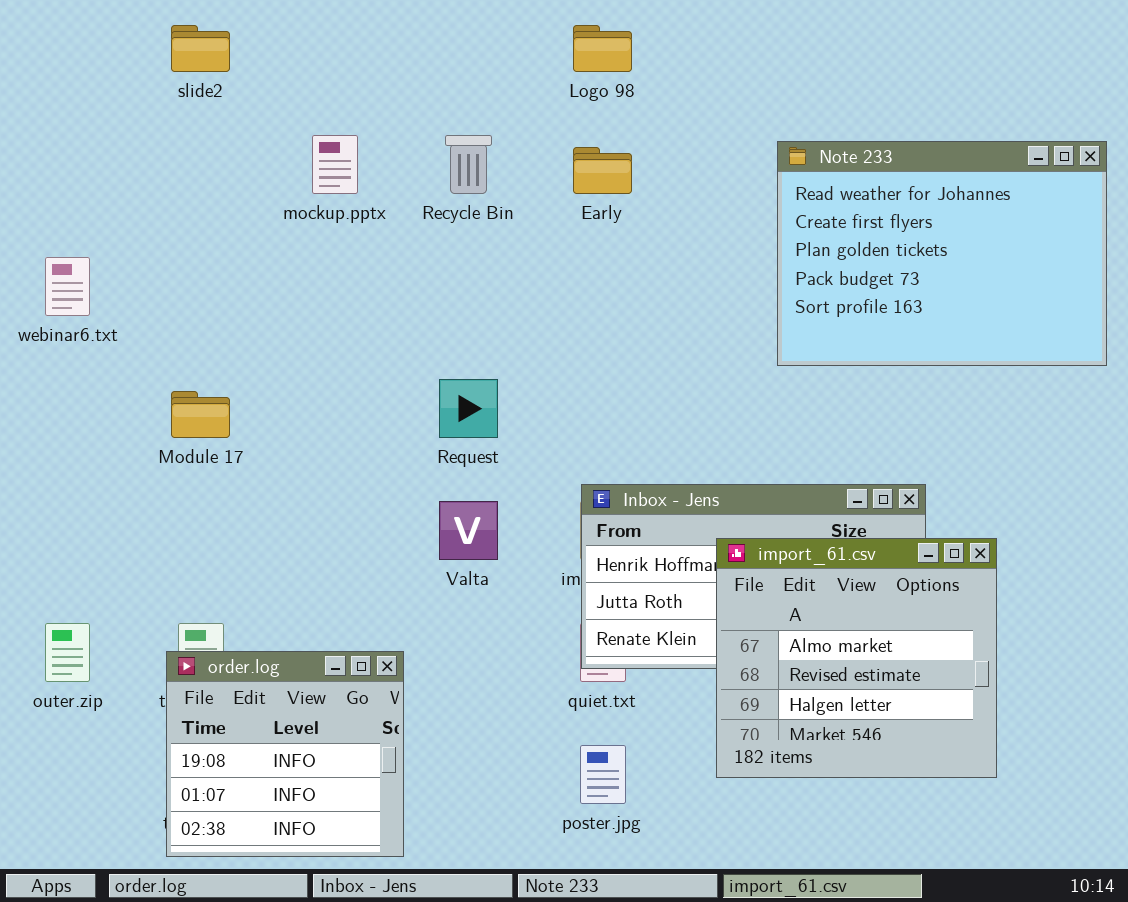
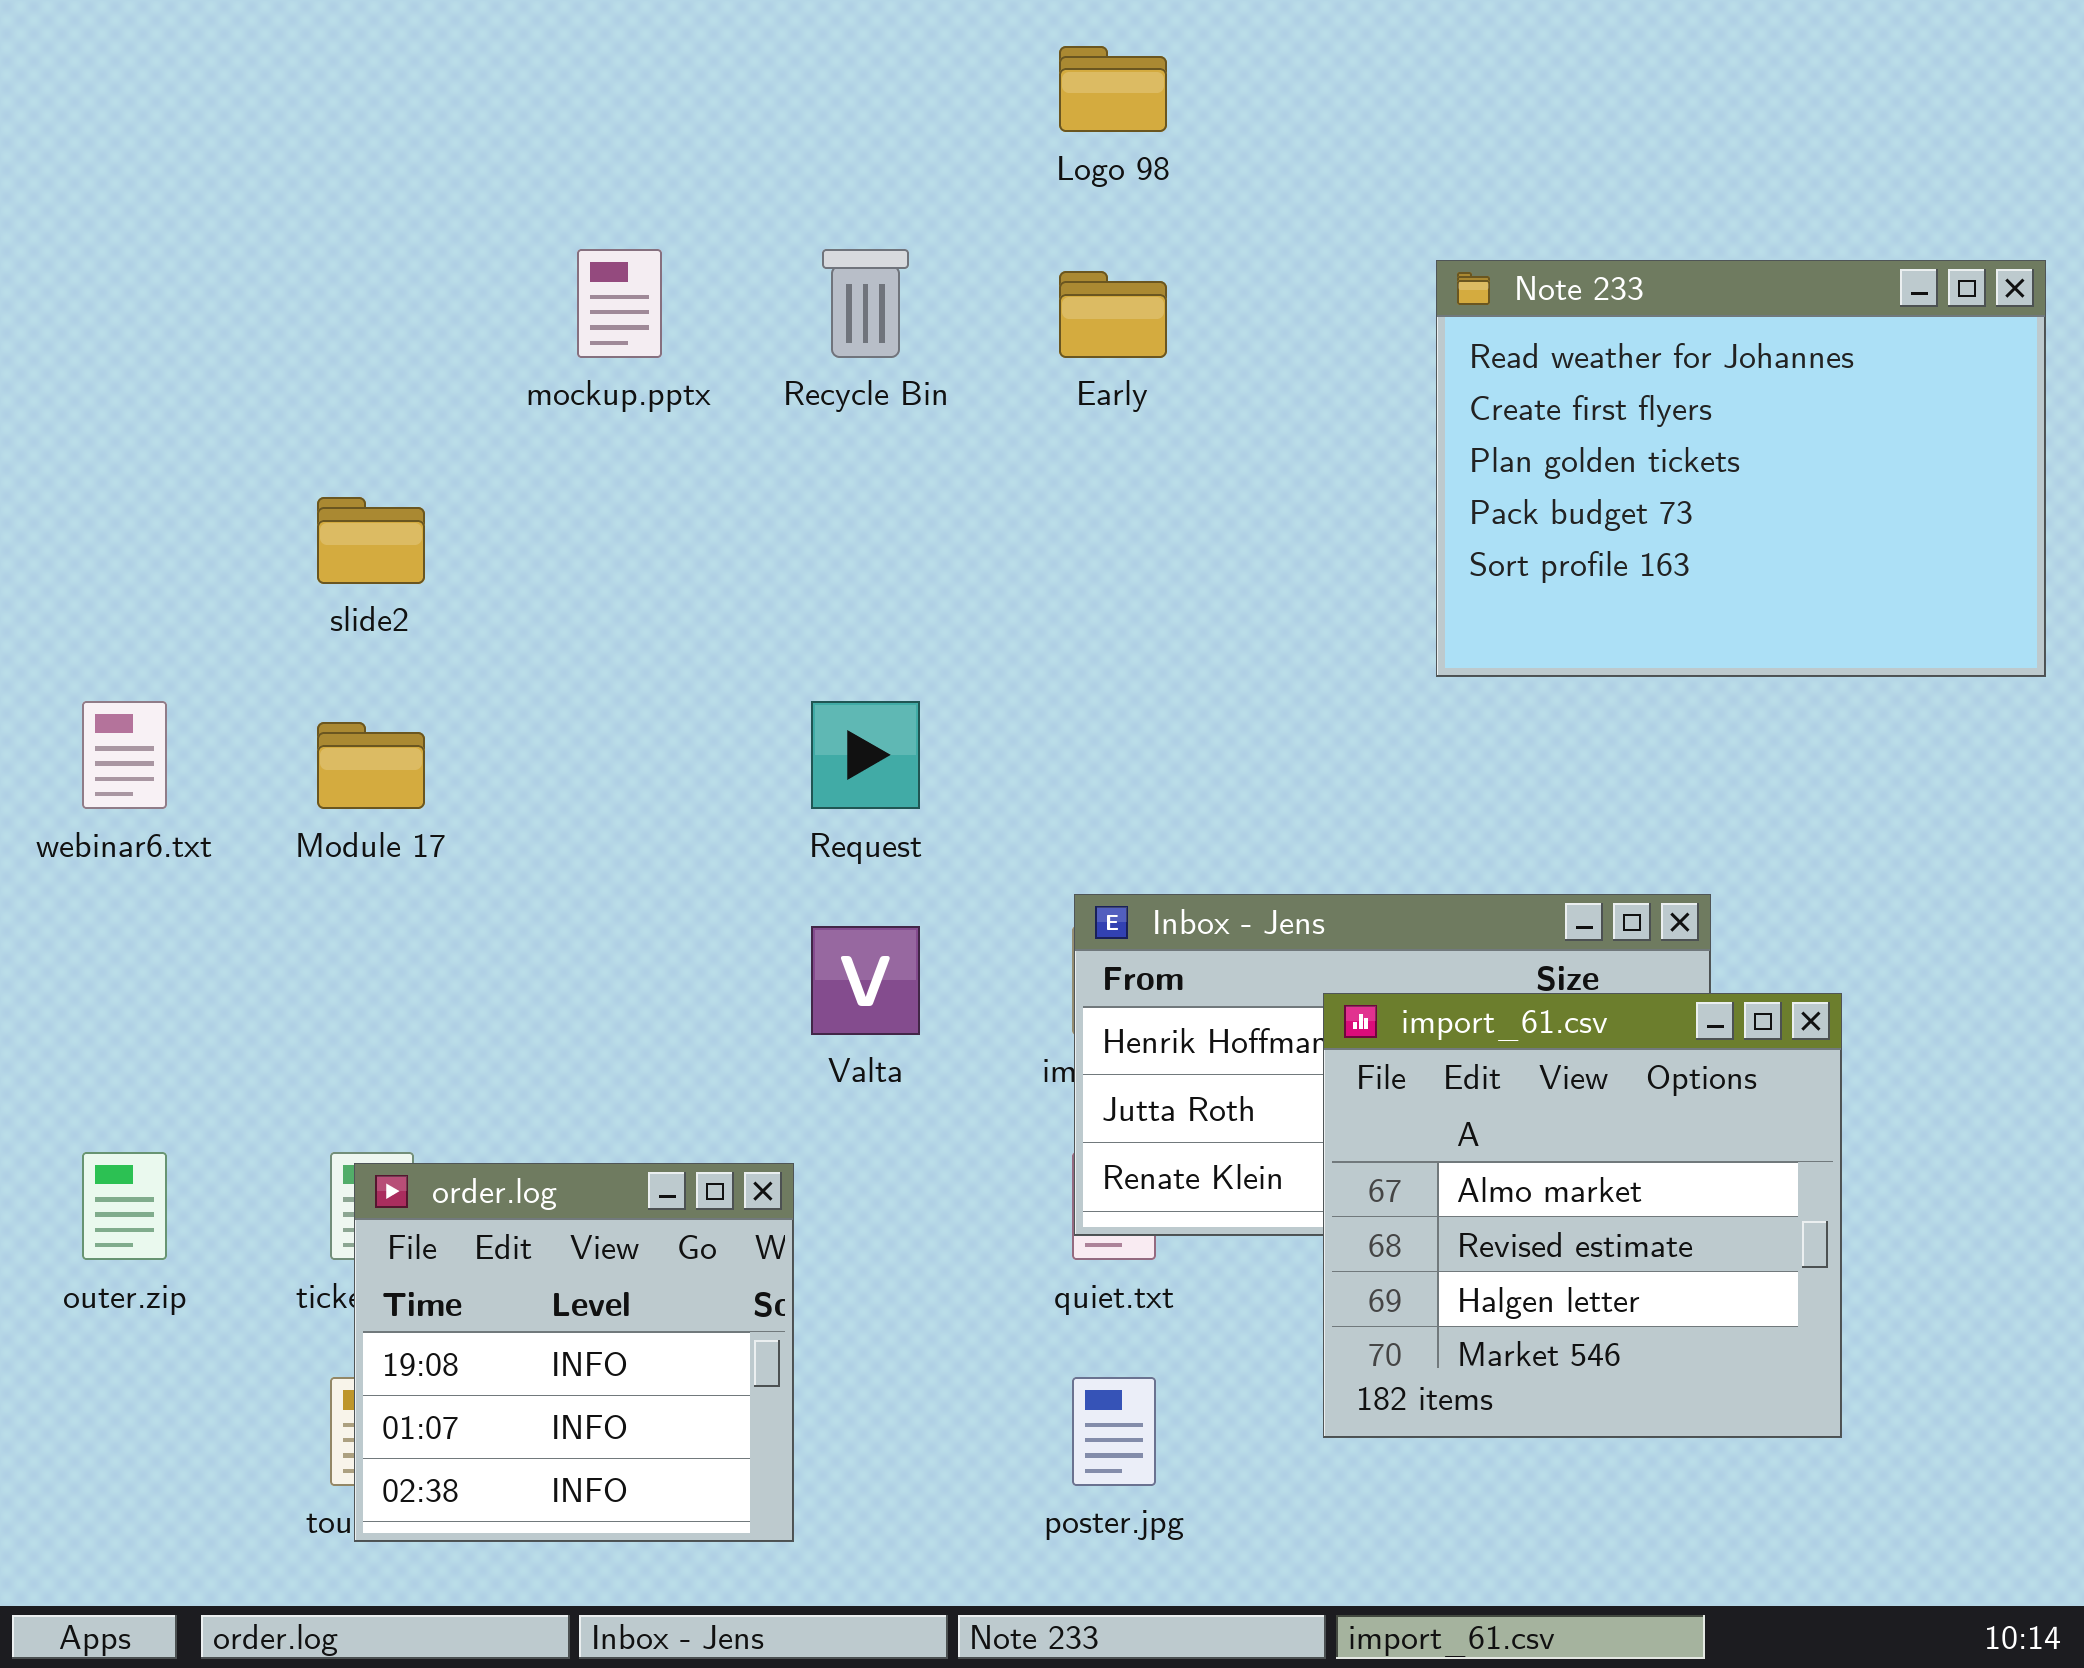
slide2: [171,25,230,72] -> [317,497,425,584], moved
webinar6.txt: [45,257,90,316] -> [82,701,167,809], moved
order.log: [166,651,404,857] -> [354,1163,794,1542], moved

